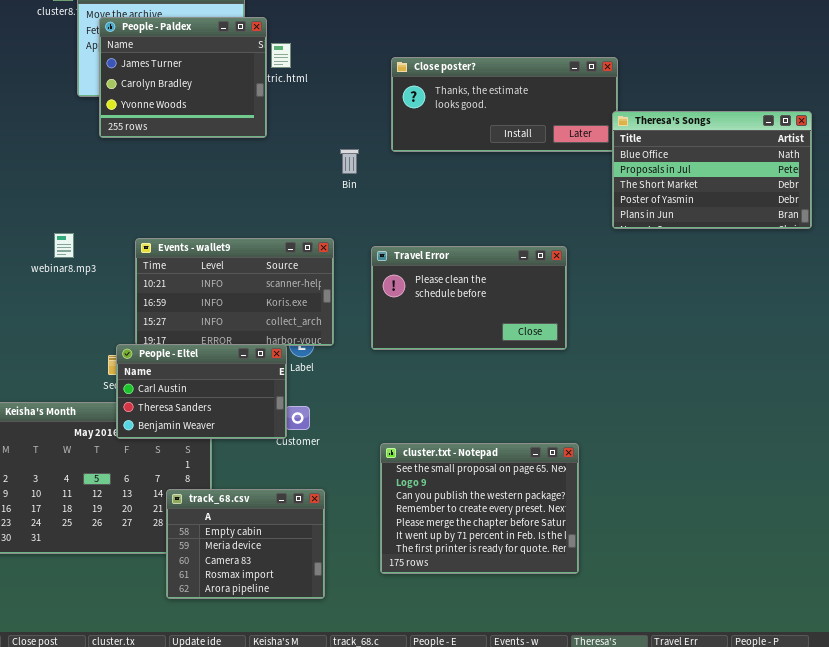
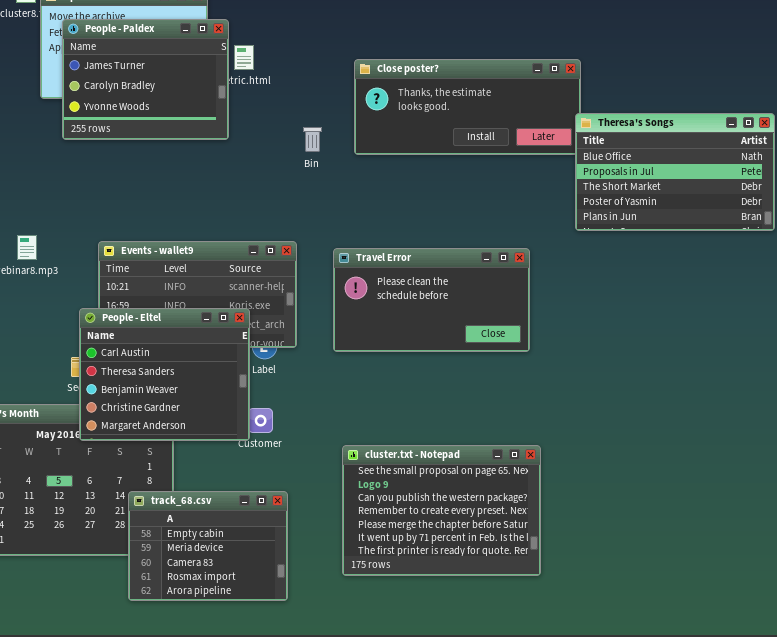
Bin: [340,149,359,174] -> [303,127,322,152], moved
People - Eltel: [116,344,287,439] -> [79,308,250,441], resized

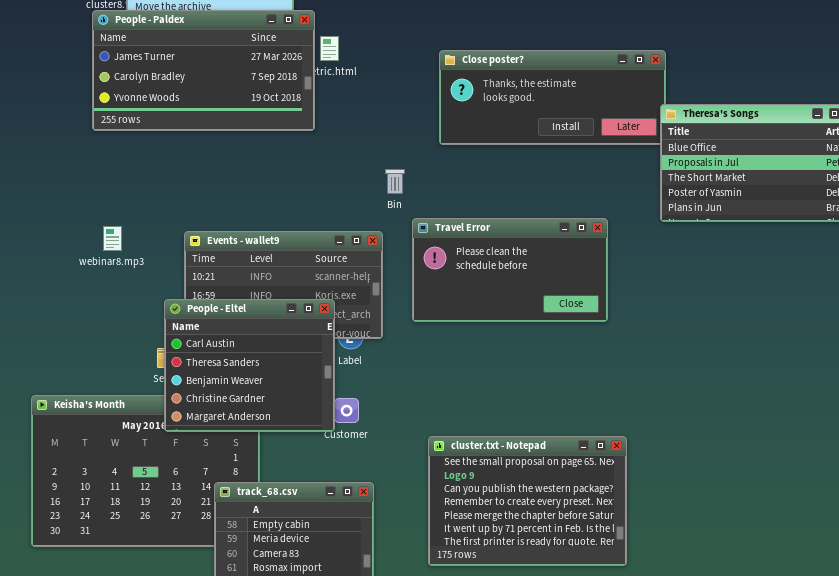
People - Paldex: [62,19,229,140] -> [92,10,315,131], resized
Bin: [303,127,322,152] -> [385,169,405,194], moved
Travel Error: [333,248,530,352] -> [412,218,608,322], moved

